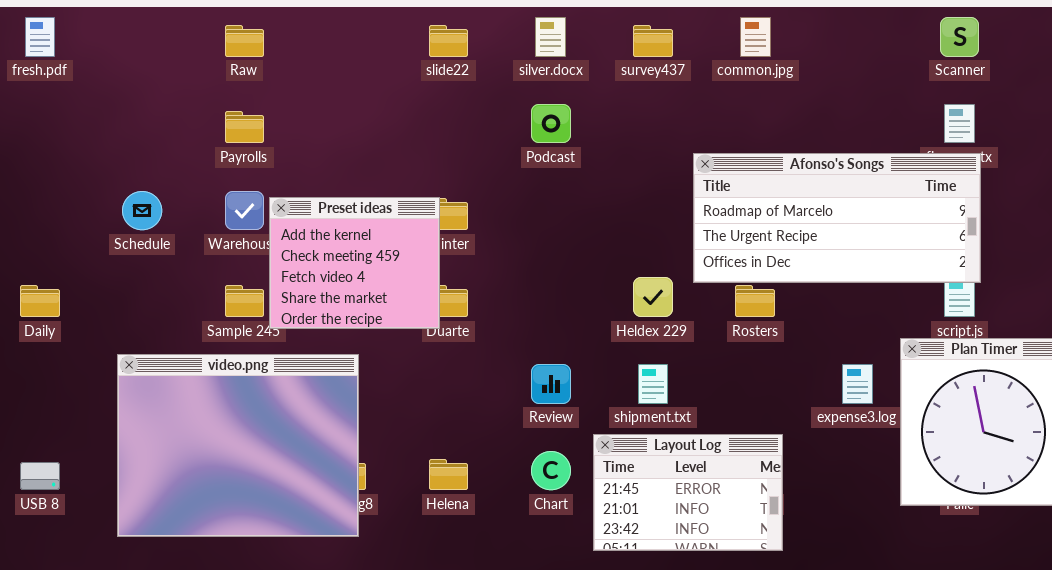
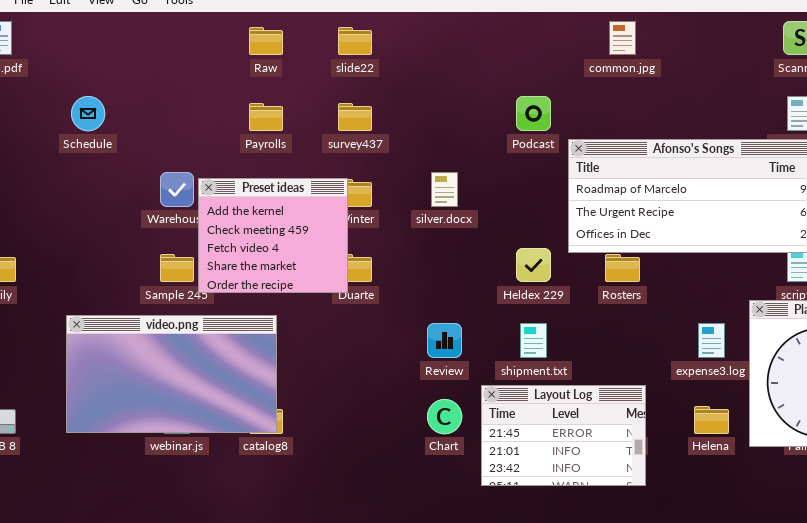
silver.docx: [535,17,566,57] -> [431,172,458,207], moved
Raw: [225,25,264,57] -> [249,27,283,55], moved
survey437: [633,25,673,57] -> [338,103,372,131], moved
Podcast: [531,104,571,143] -> [516,96,551,131], moved
Payrolls: [225,111,264,143] -> [249,103,283,131], moved
Schedule: [122,191,162,230] -> [71,96,105,131], moved
video.png: [117,354,359,537] -> [66,315,277,433], resized
Helena: [429,459,468,490] -> [694,406,729,434], moved

